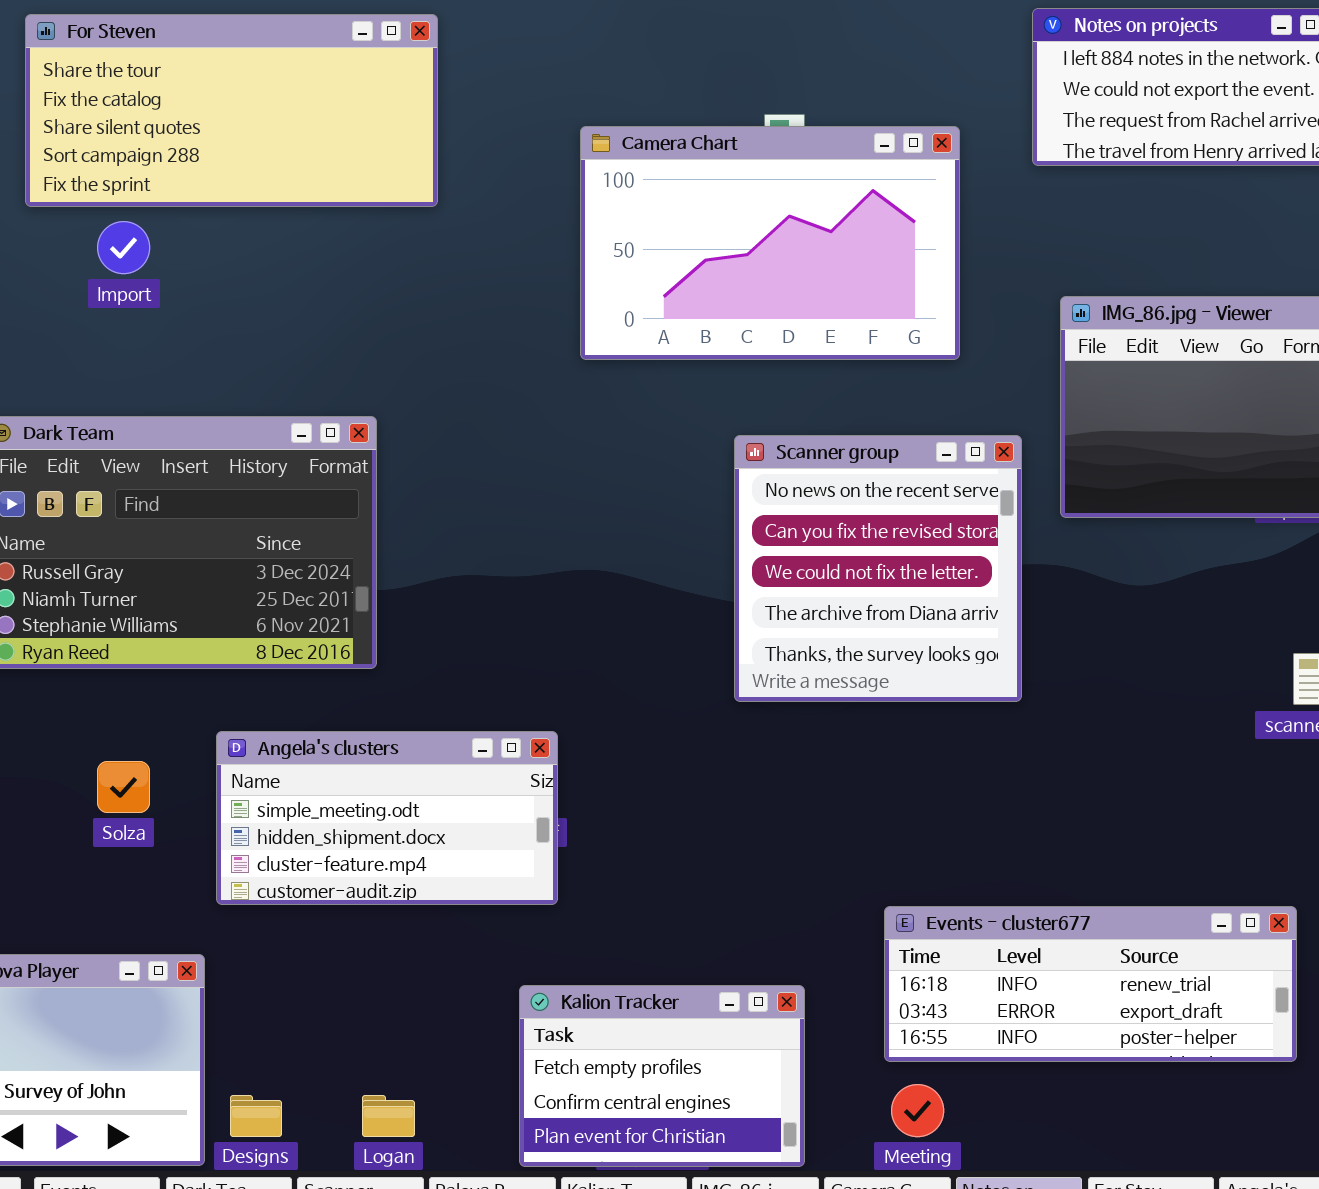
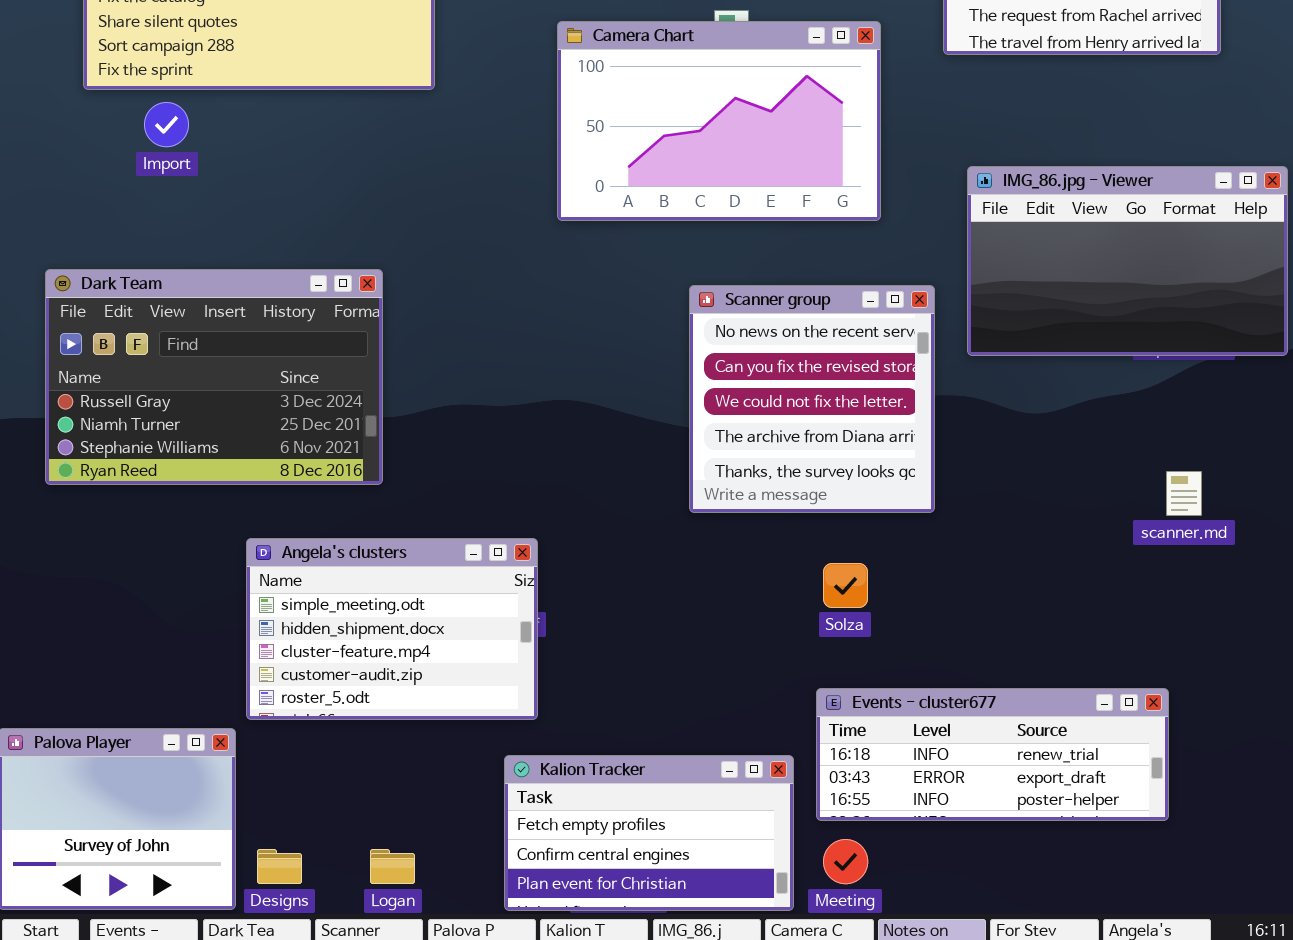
Angela's clusters: [216,731,558,905] -> [246,538,538,720], resized
Solza: [97,761,150,813] -> [823,563,868,608], moved
Kalion Tracker: [519,985,805,1167] -> [504,755,794,911], resized

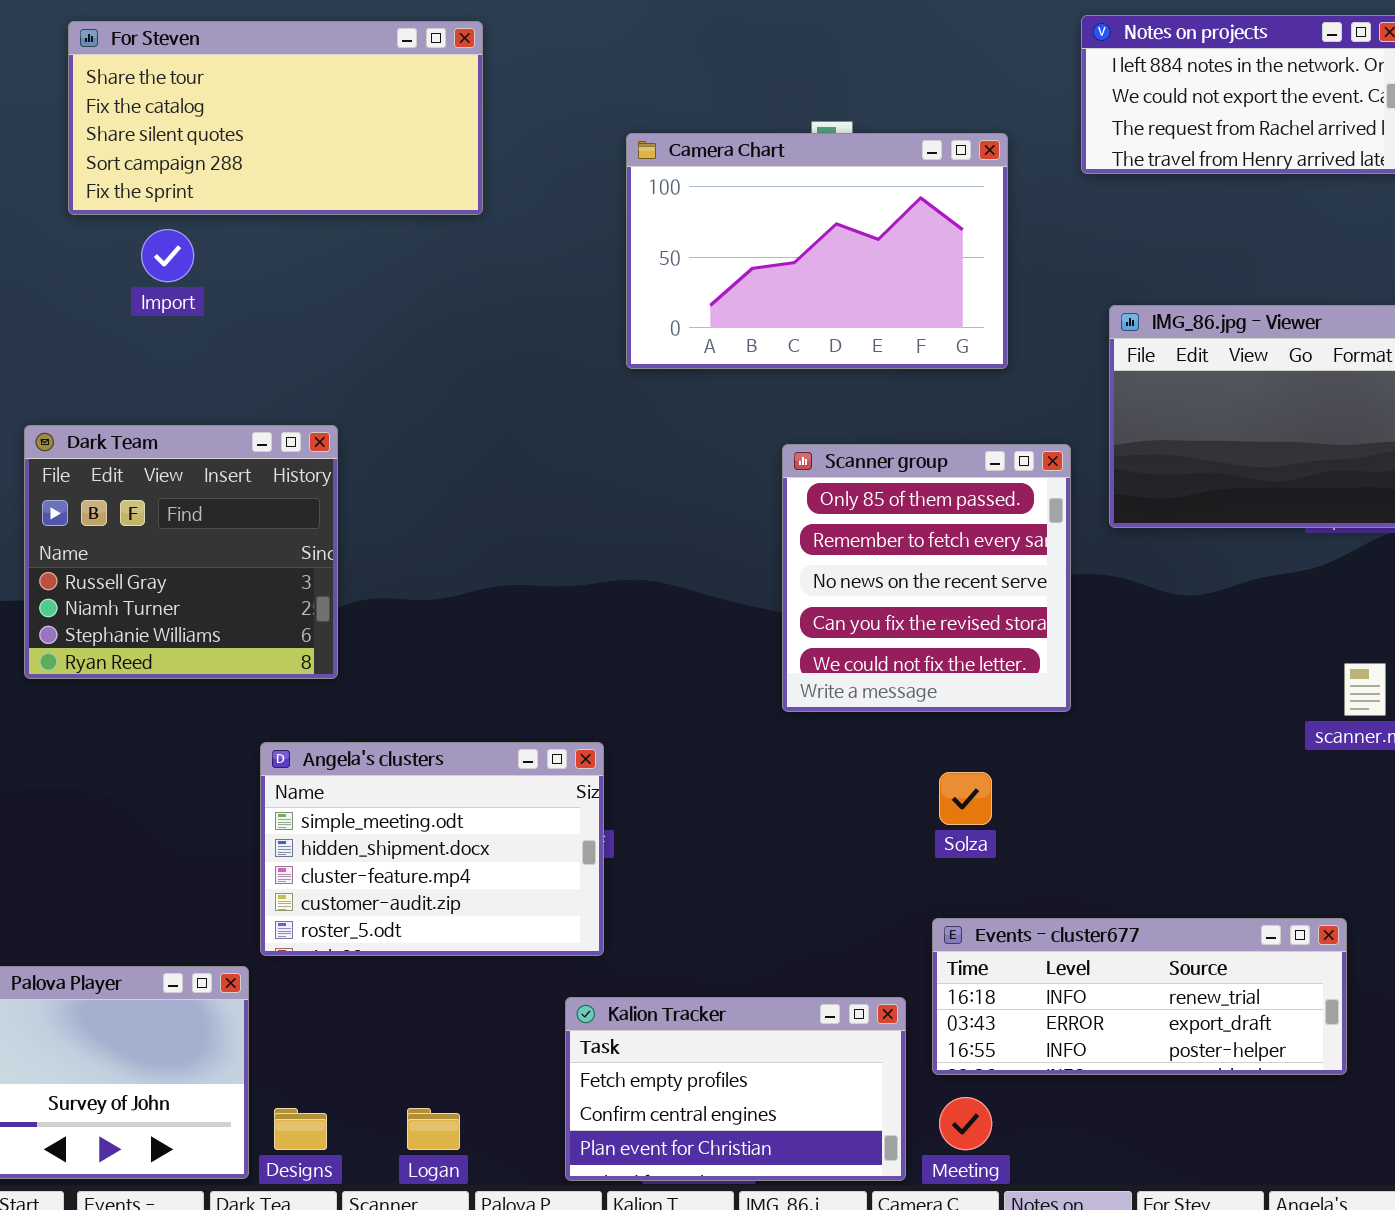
Dark Team: [45,269,383,485] -> [24,425,338,679], resized
Scanner group: [689,285,935,513] -> [782,444,1071,712], scrolled up 2 rows

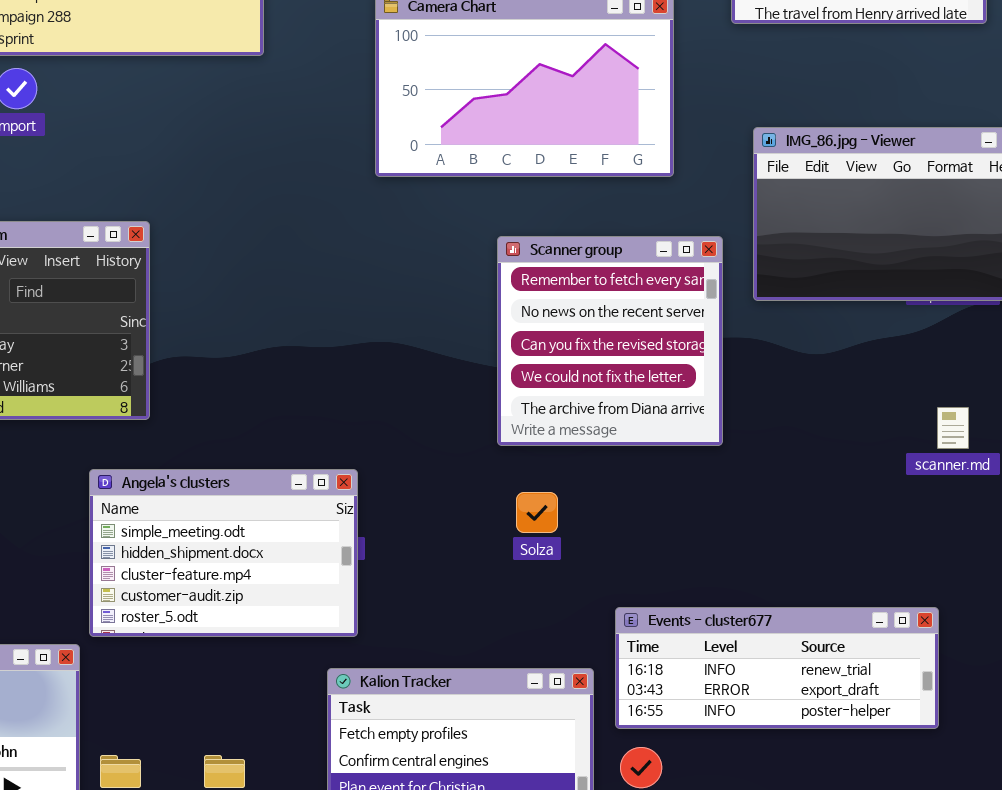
Scanner group: [782,444,1071,712] -> [497,236,723,446], scrolled down 1 row
Solza: [939,772,992,825] -> [516,492,558,533], moved

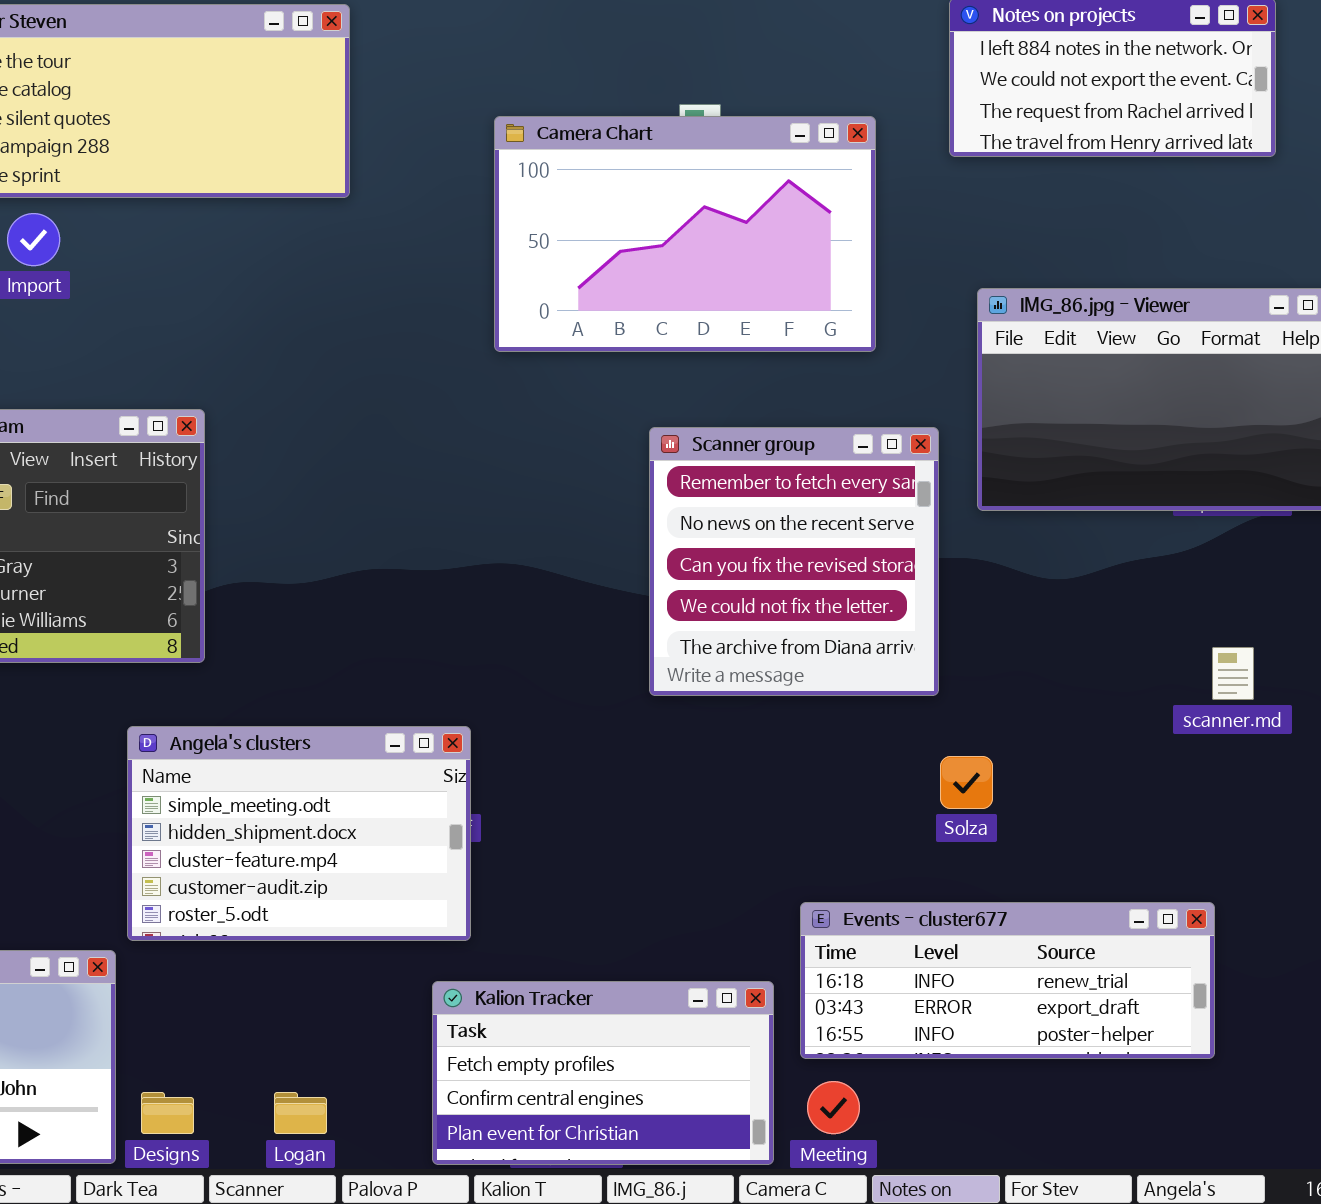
Solza: [516,492,558,533] -> [940,756,993,809], moved

